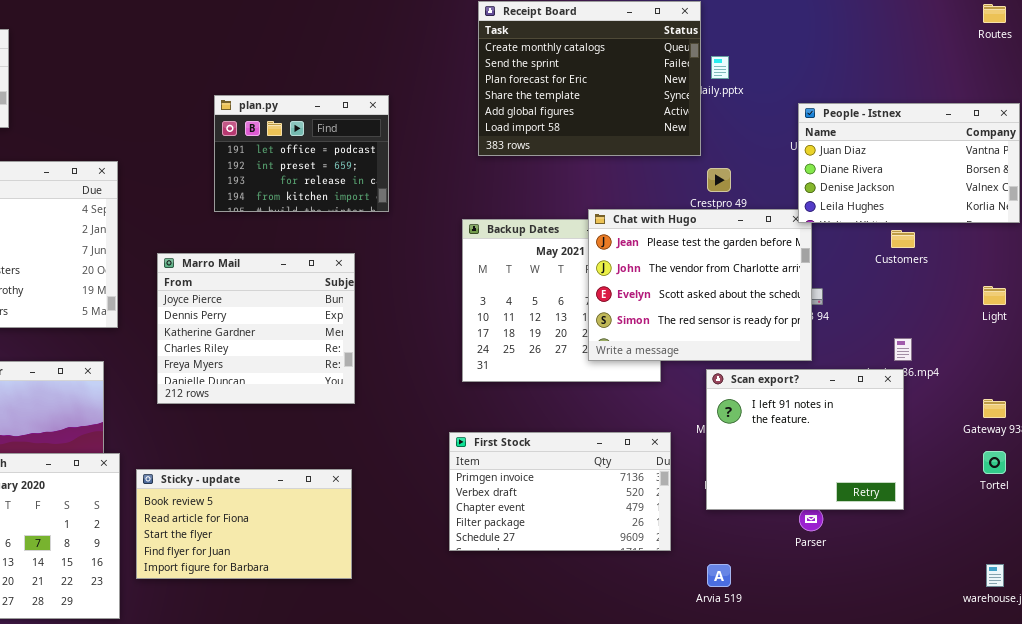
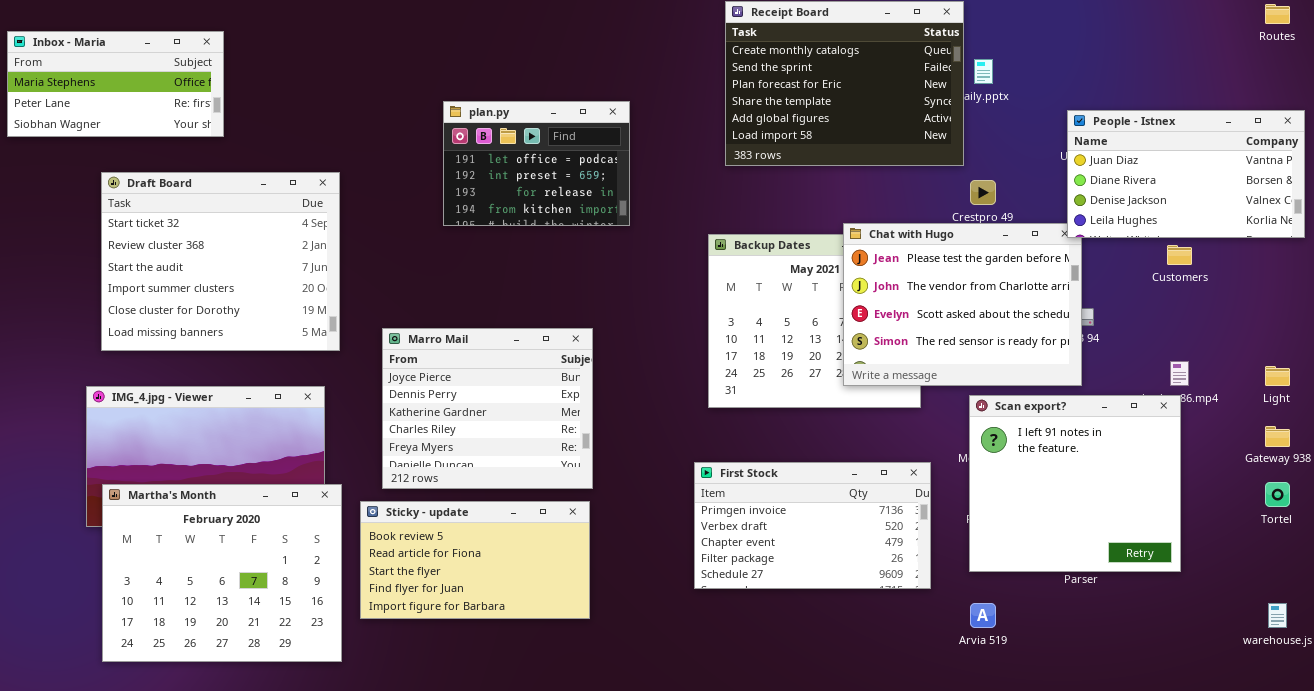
Marro Mail: [157,253,355,404] -> [382,328,593,489], moved
Light: [983,286,1006,305] -> [1265,366,1290,386], moved
Scan export?: [706,369,904,510] -> [969,395,1181,572], resized

